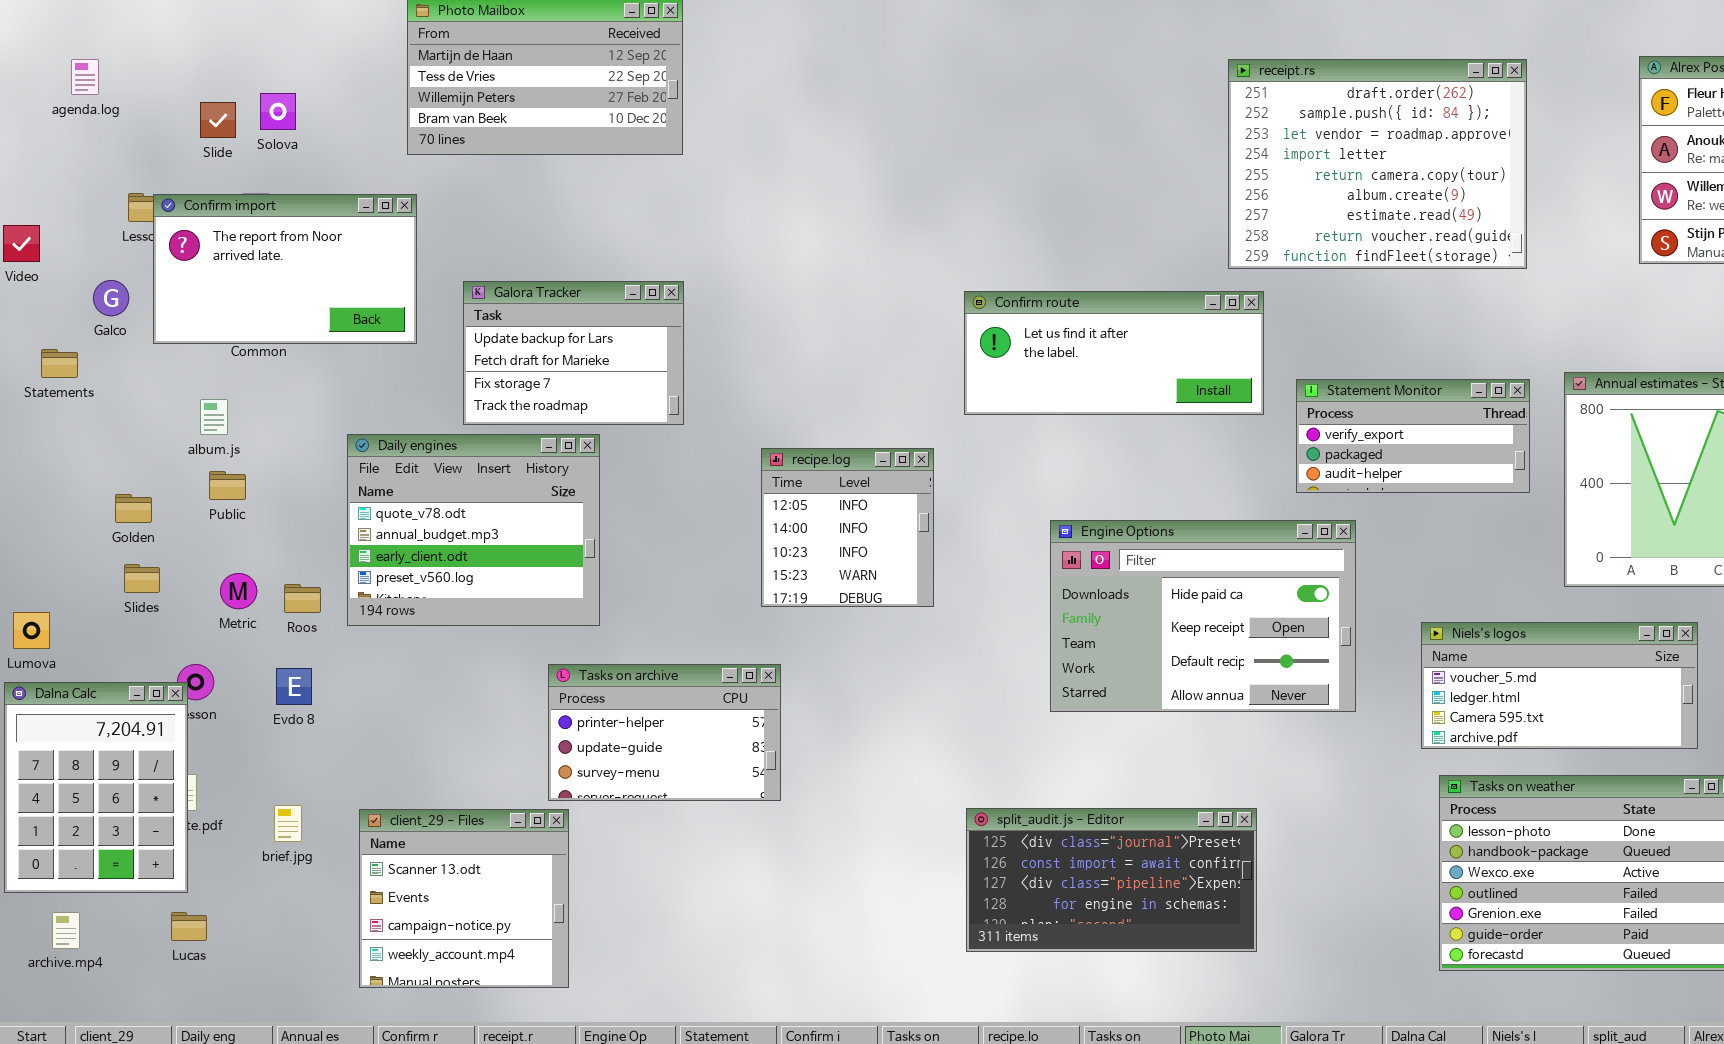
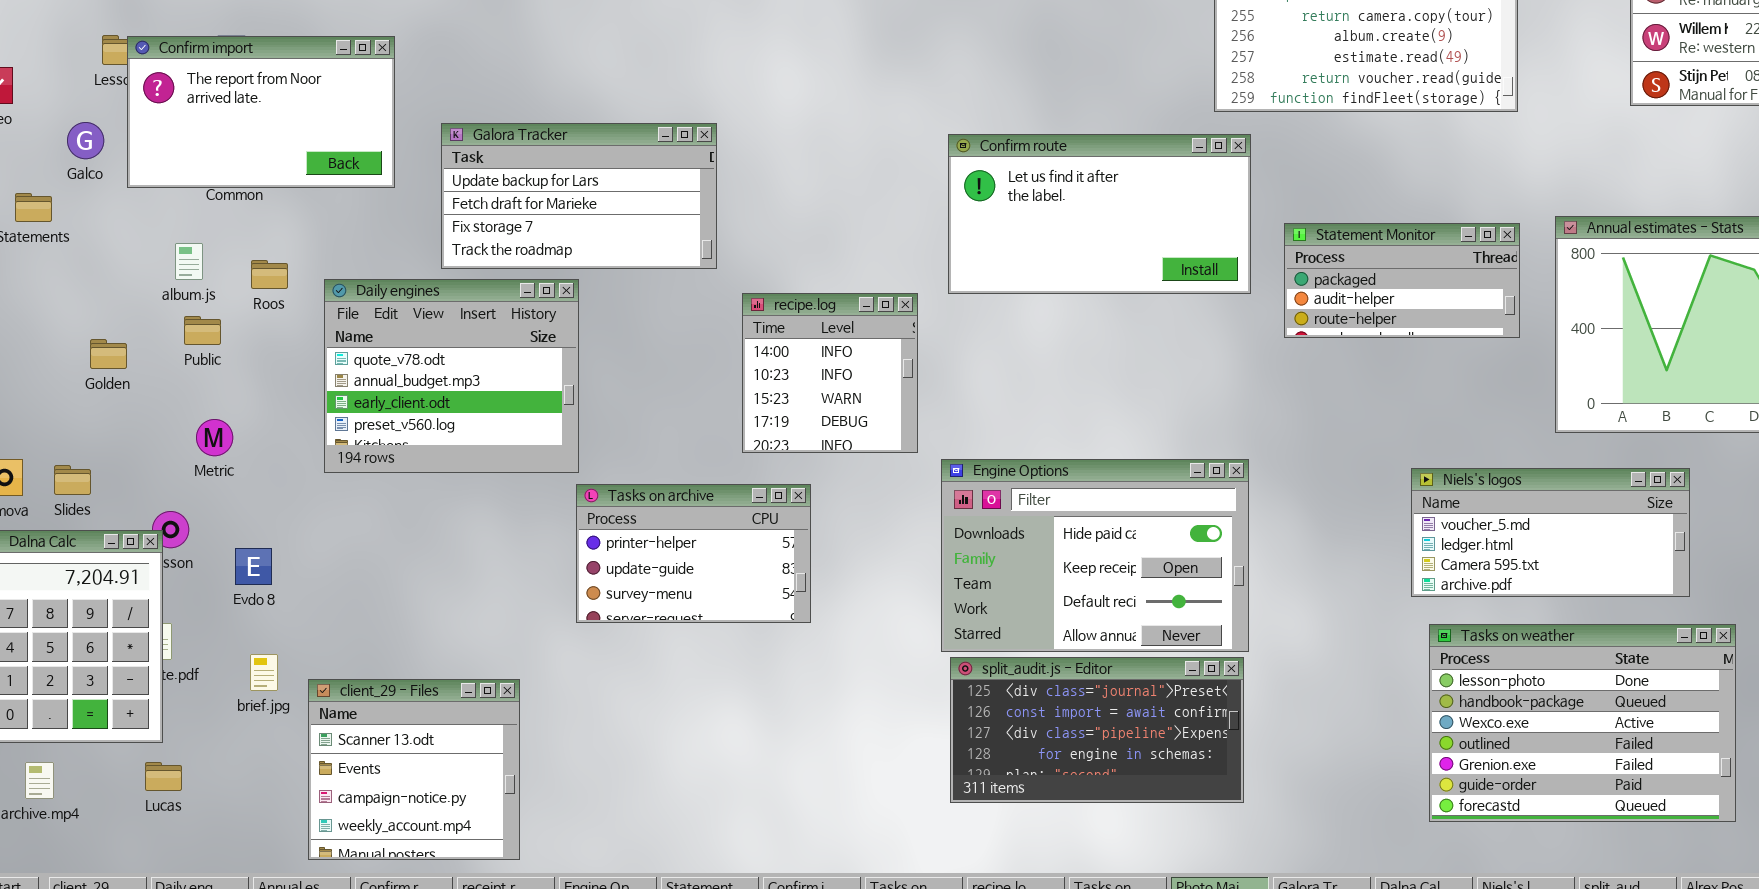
Galora Tracker: [463,281,684,425] -> [441,123,717,269], resized
Confirm route: [964,291,1264,415] -> [948,134,1251,294], resized
Statement Monitor: [1296,379,1530,493] -> [1284,223,1520,338], scrolled down 1 row
recipe.log: [761,448,934,607] -> [742,293,918,453], scrolled down 1 row
Engine Options: [1050,520,1356,712] -> [941,459,1249,652], moved
Slides: [124,564,160,593] -> [54,465,91,495], moved
Roos: [284,584,321,613] -> [251,260,288,289], moved
Tasks on archive: [548,664,781,801] -> [576,484,811,623], moved
Evdo 8: [276,668,312,705] -> [235,548,272,585], moved
client_29 - Files: [359,809,569,988] -> [308,679,520,860], moved

